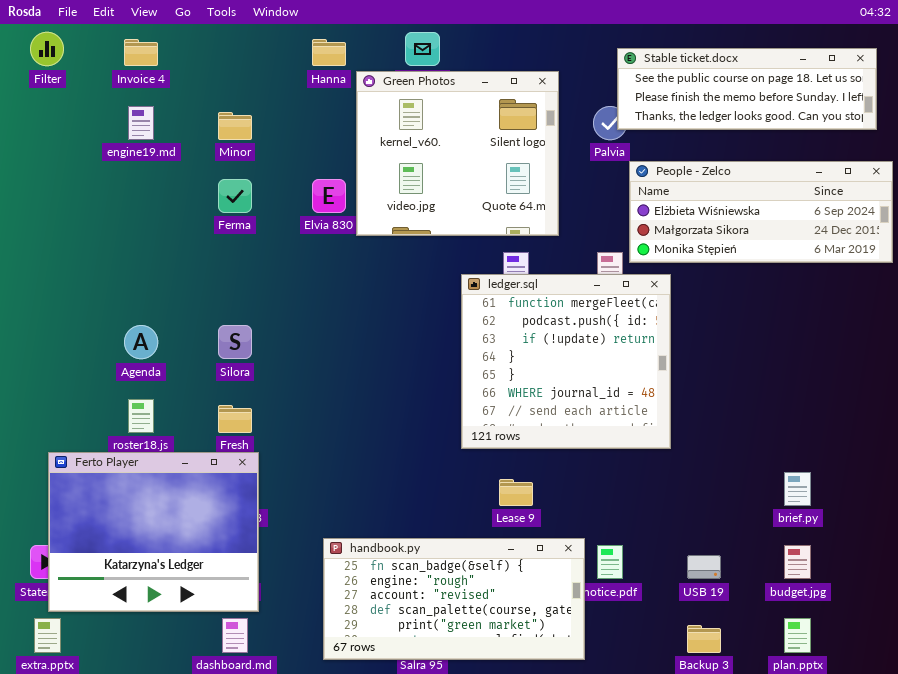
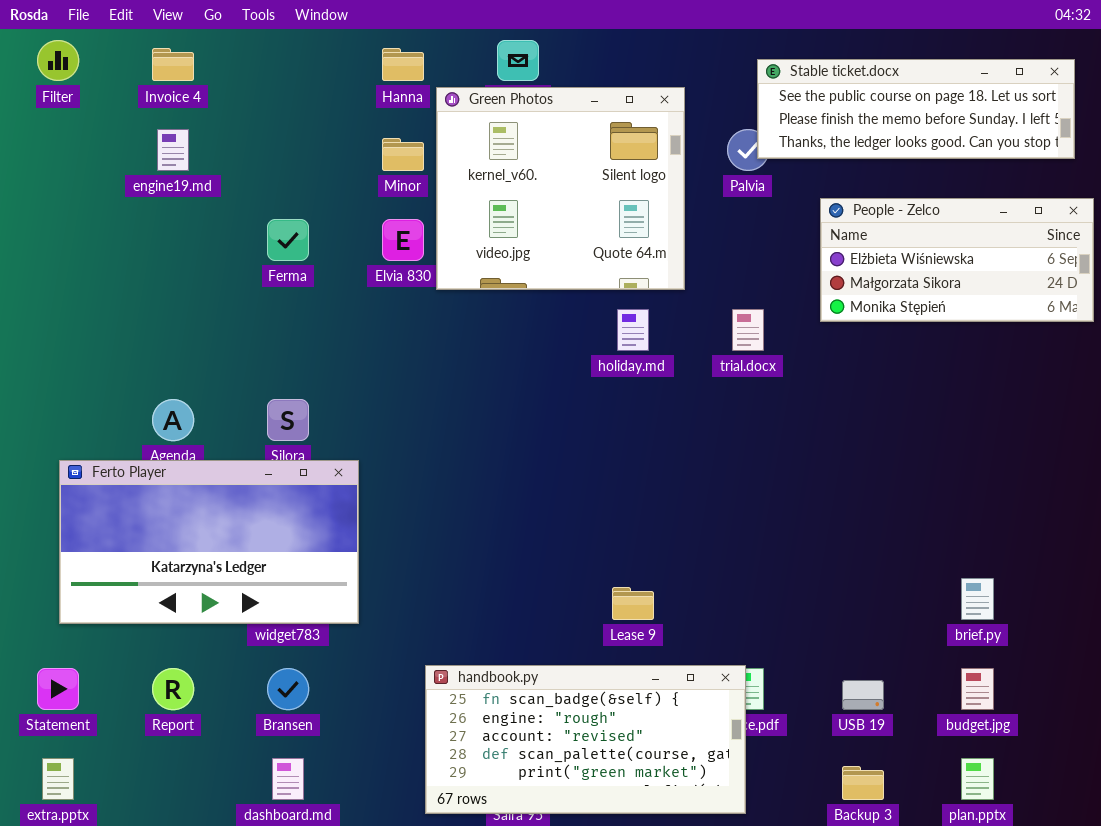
Minor: [218,112,252,140] -> [382,138,424,171], moved
People - Zelco: [629,161,893,263] -> [820,198,1094,322], resized
ledger.sql: [461,274,671,449] -> none, closed
Ferto Player: [48,452,259,612] -> [59,460,359,624], moved, resized
handbook.py: [323,538,585,660] -> [425,665,746,814], moved

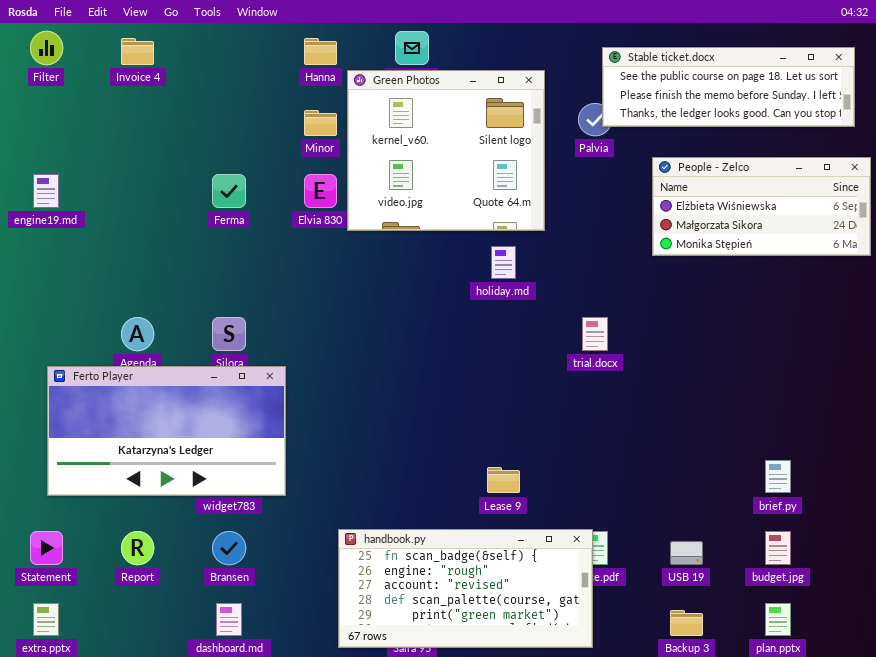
engine19.md: [157,129,189,171] -> [33,174,59,208], moved
trial.docx: [732,309,764,351] -> [582,317,608,351], moved

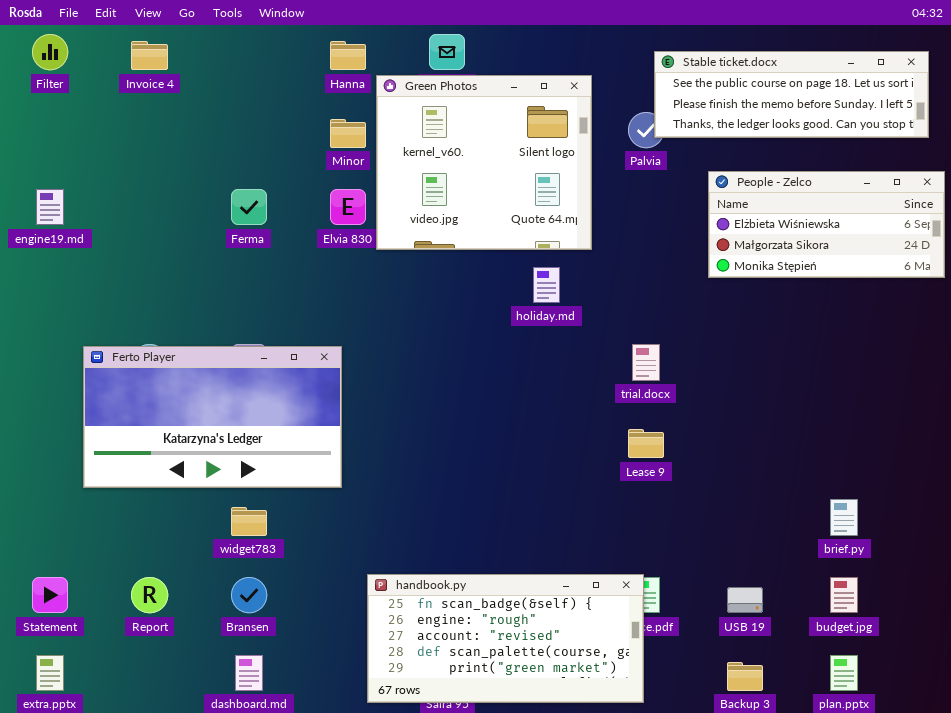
Ferto Player: [47,366,286,496] -> [83,346,342,488], moved
Lease 9: [487,467,520,493] -> [628,429,664,458], moved

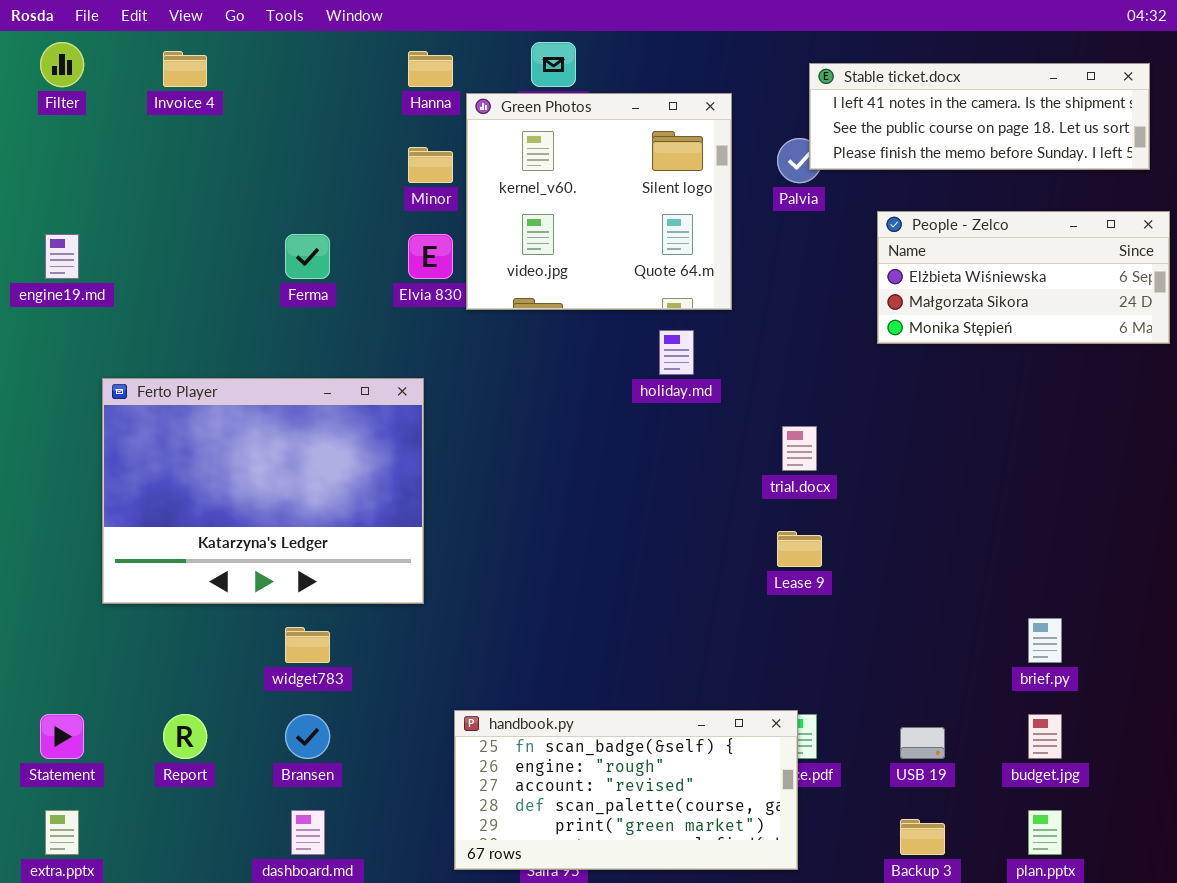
Stable ticket.docx: [654,51,929,138] -> [809,63,1150,170], scrolled up 1 row
Ferto Player: [83,346,342,488] -> [102,378,424,604], resized

